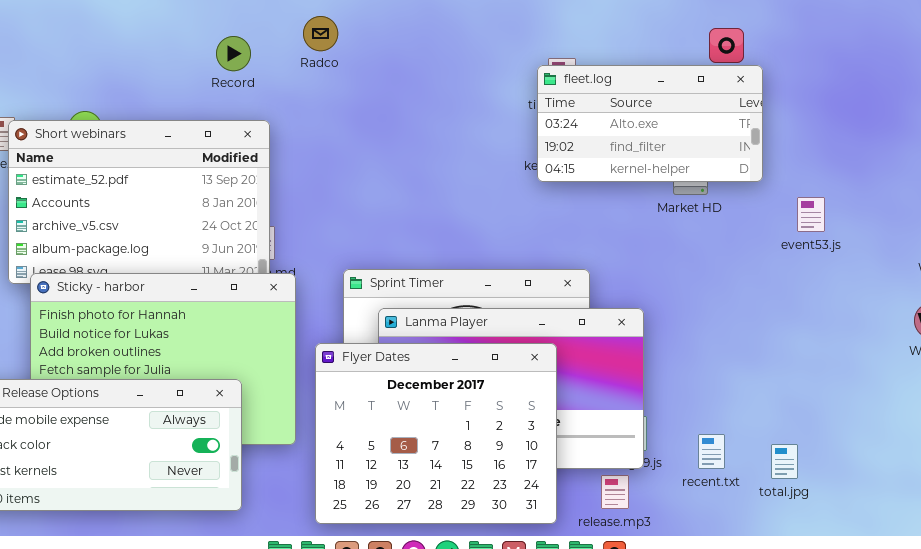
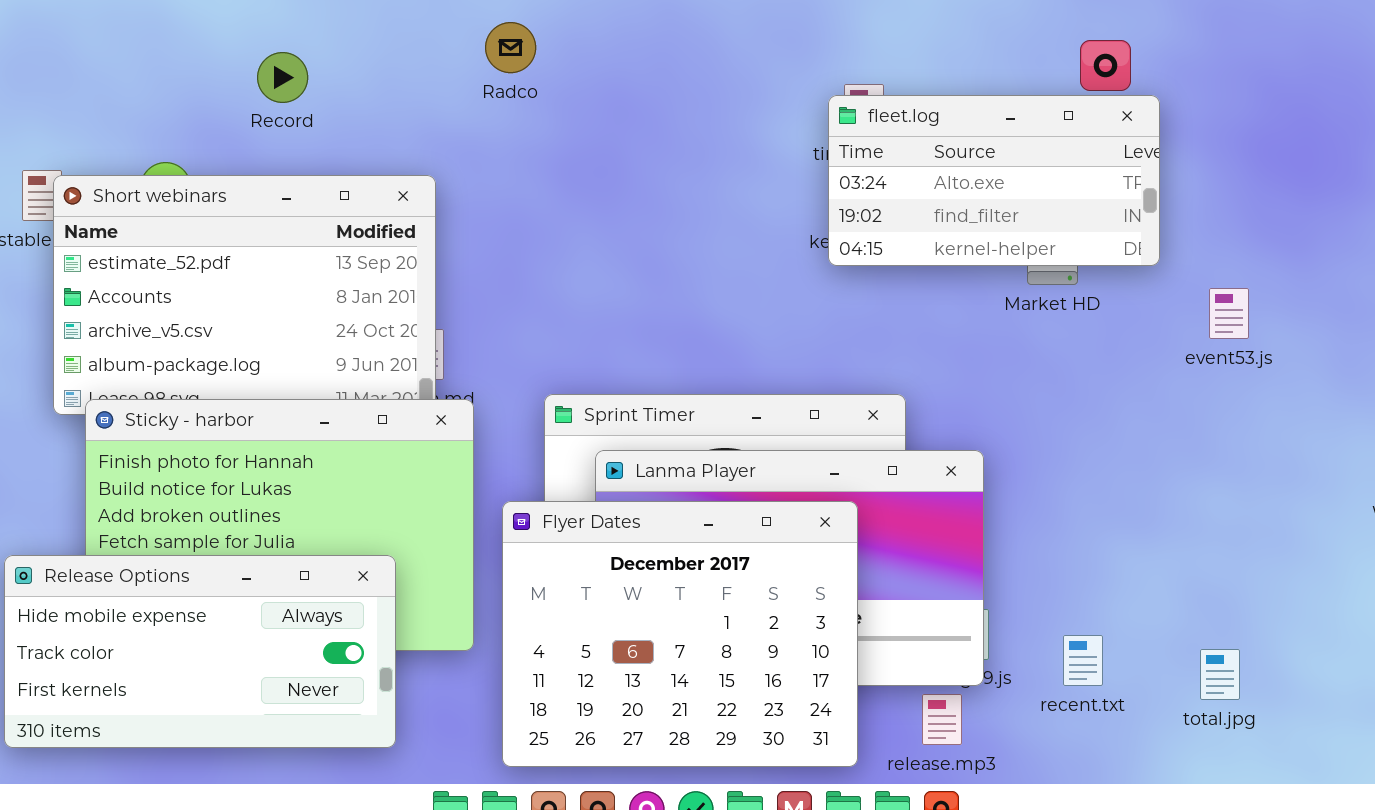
Record: [216,36,251,71] -> [257,52,308,103], moved
total.jpg: [771,444,798,479] -> [1200,649,1240,700], moved

